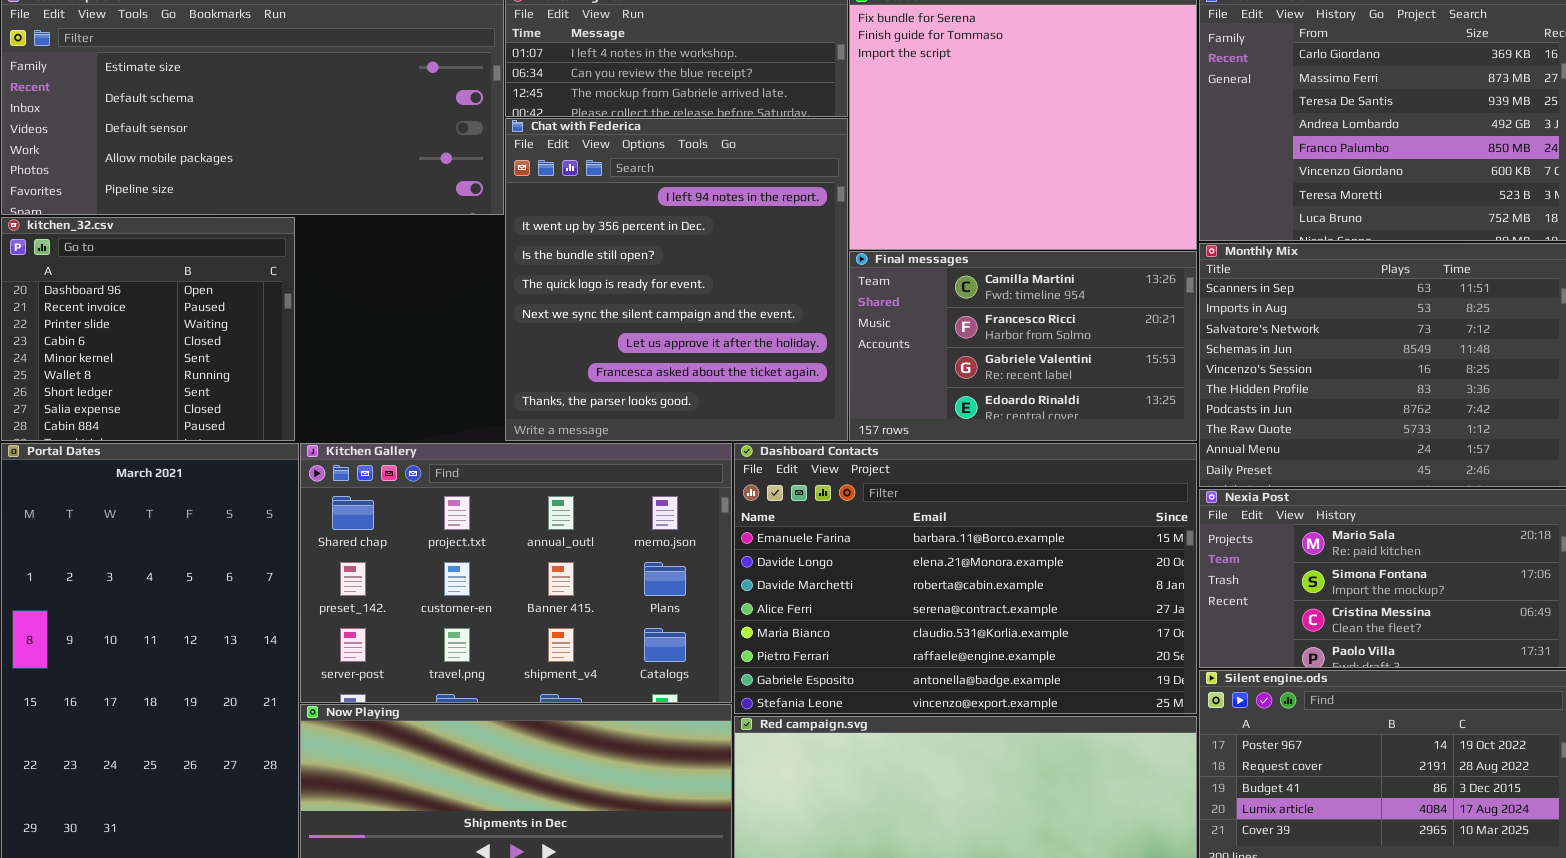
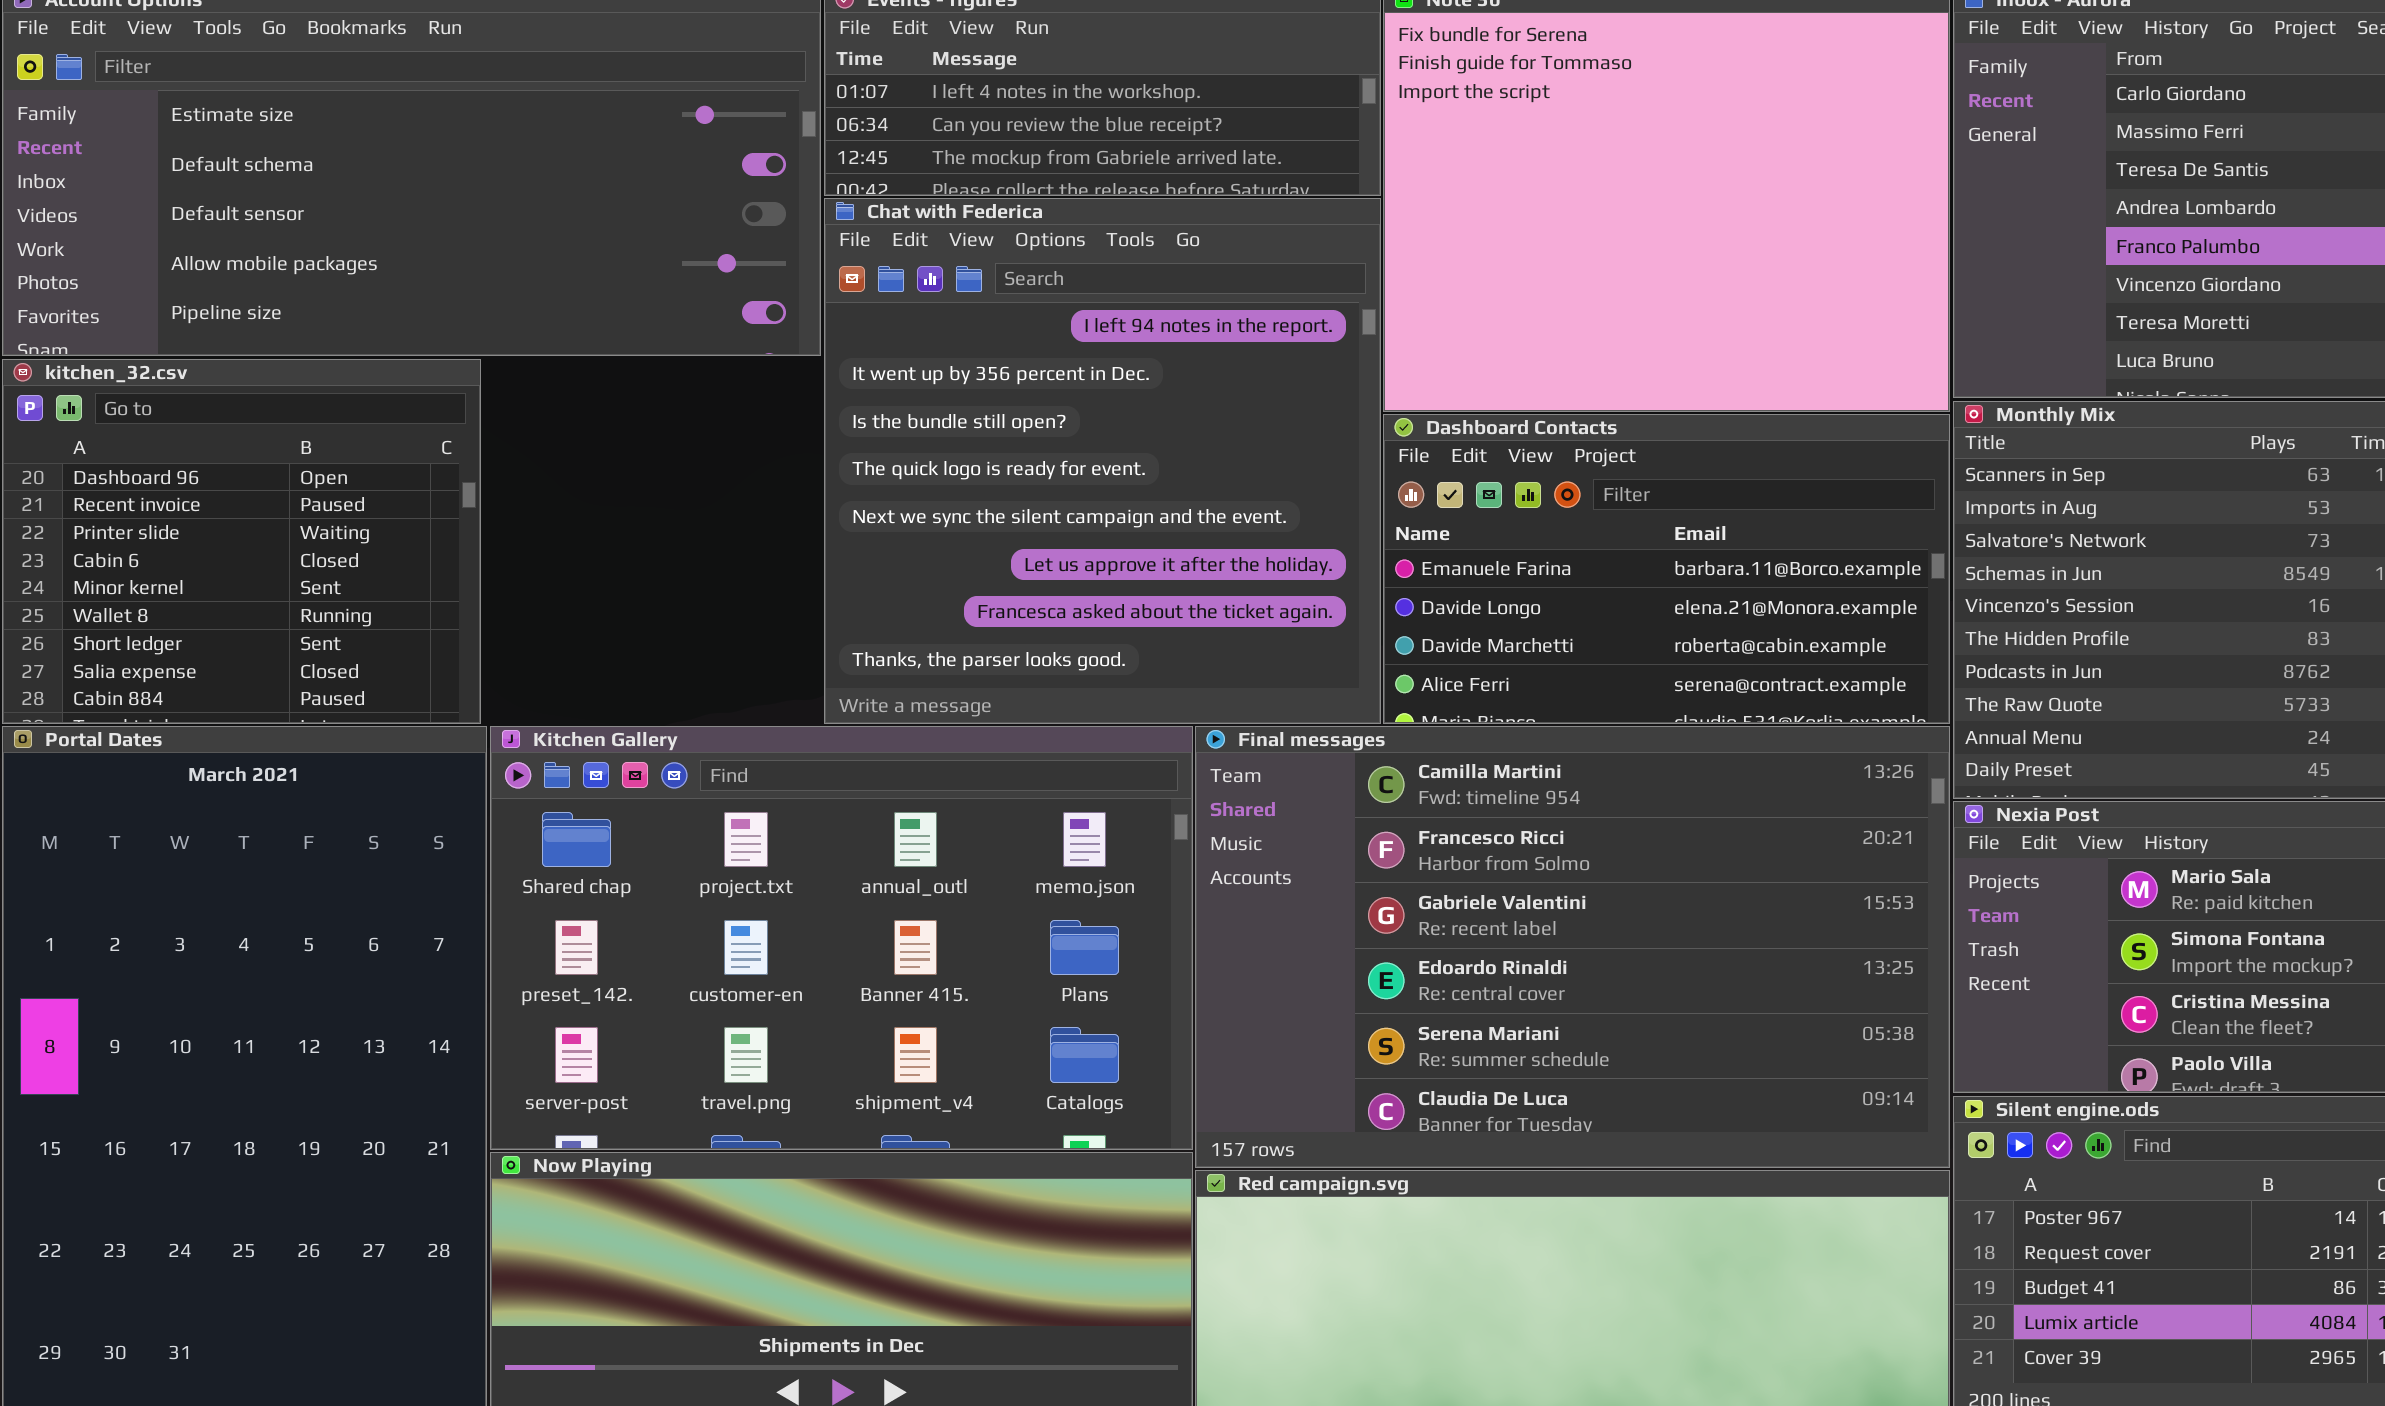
Final messages: [849,251,1197,441] -> [1195,726,1950,1168], moved, resized
Dashboard Contacts: [734,443,1197,714] -> [1383,414,1950,724], moved, resized

